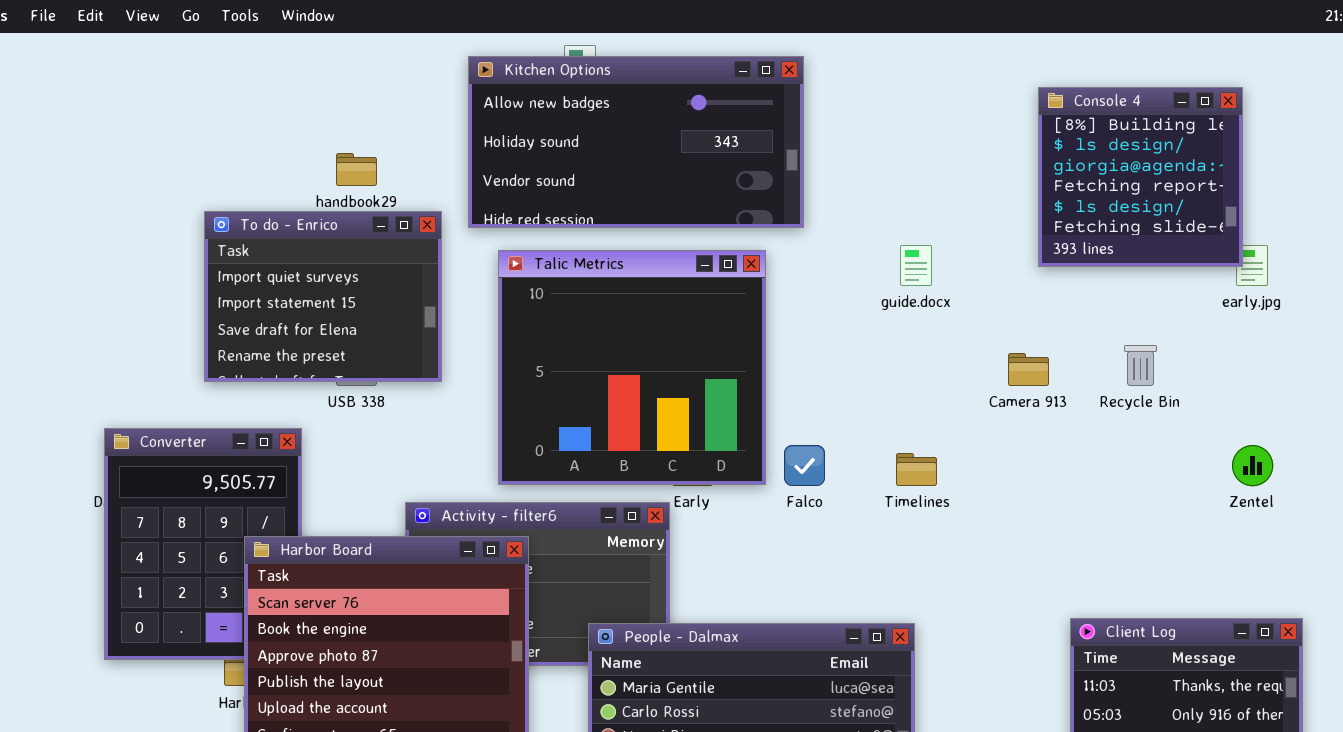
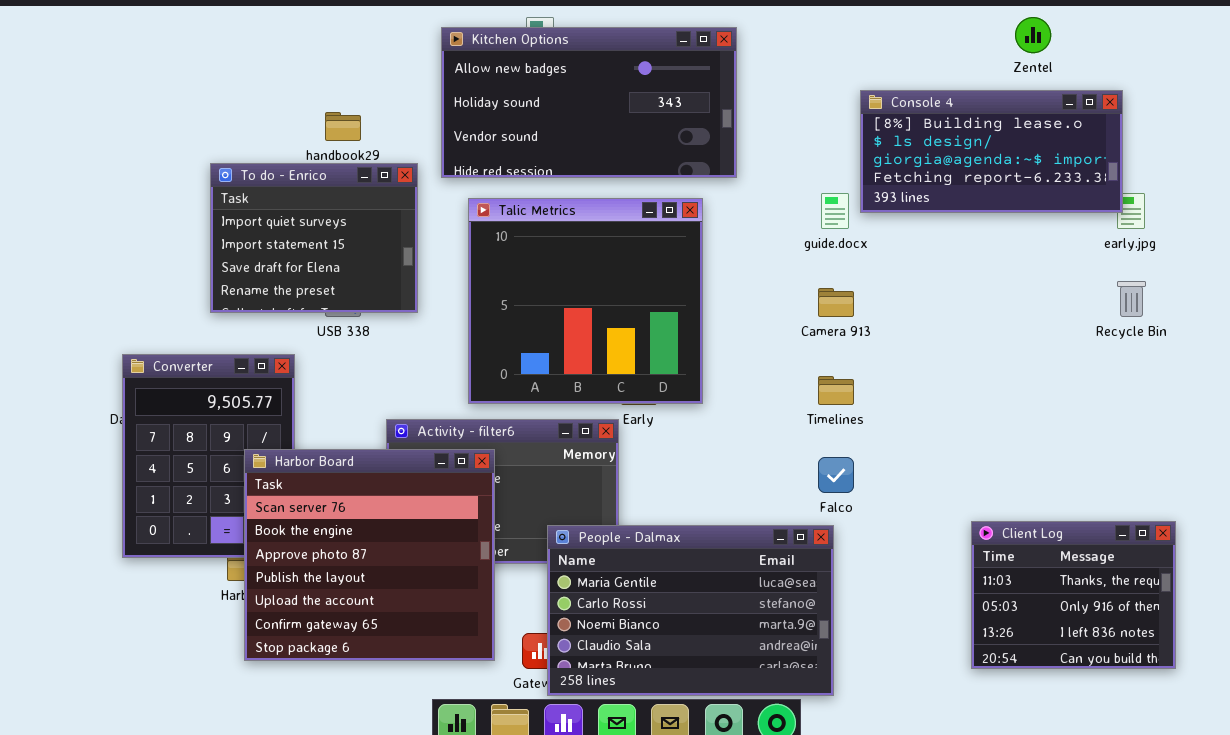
Console 4: [1038,87,1243,267] -> [860,90,1123,213], resized
Recycle Bin: [1124,345,1157,386] -> [1117,281,1146,317], moved
Camera 913: [1008,353,1049,386] -> [818,288,854,317], moved
Falco: [784,445,825,486] -> [818,457,854,493], moved
Zentel: [1232,445,1273,486] -> [1015,17,1051,53], moved

